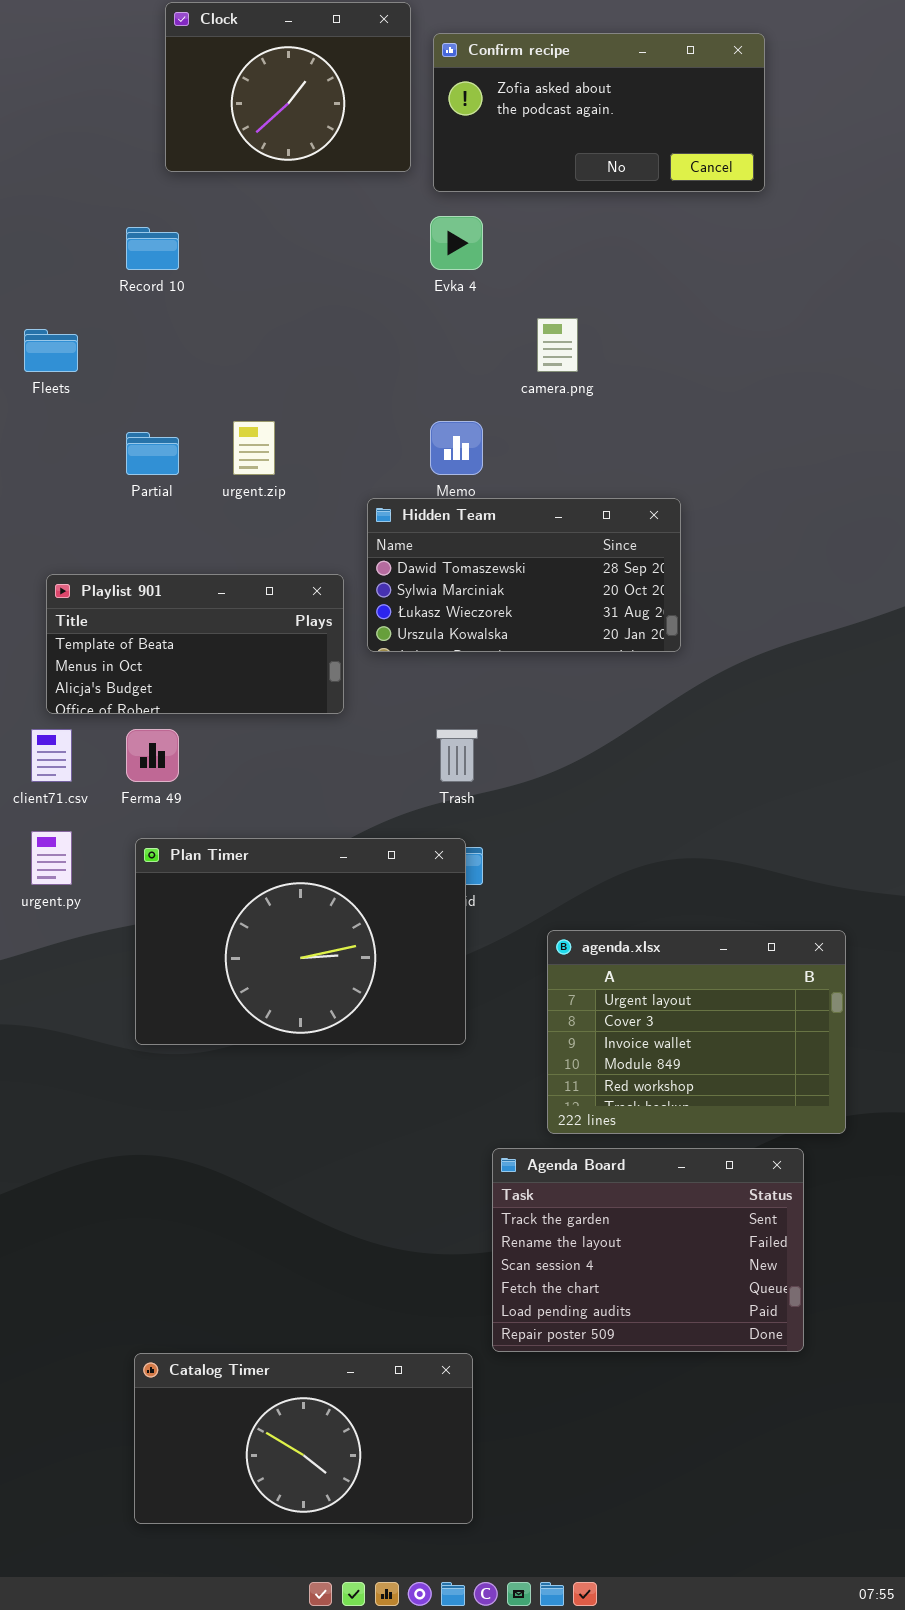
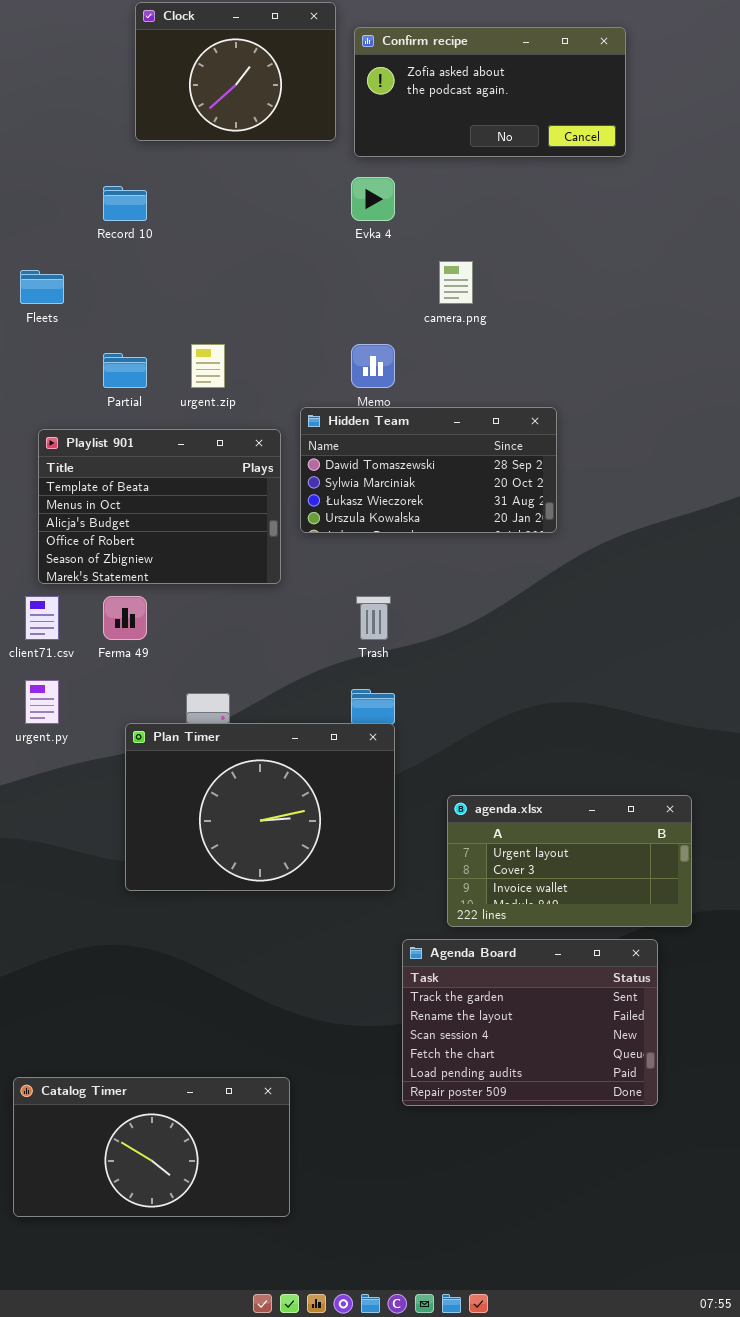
Playlist 901: [46,574,344,714] -> [38,429,281,584], resized
Plan Timer: [135,838,466,1045] -> [125,723,395,891], moved
agenda.xlsx: [547,930,846,1134] -> [447,795,692,927], resized
Catalog Timer: [134,1353,473,1524] -> [13,1077,290,1217], moved

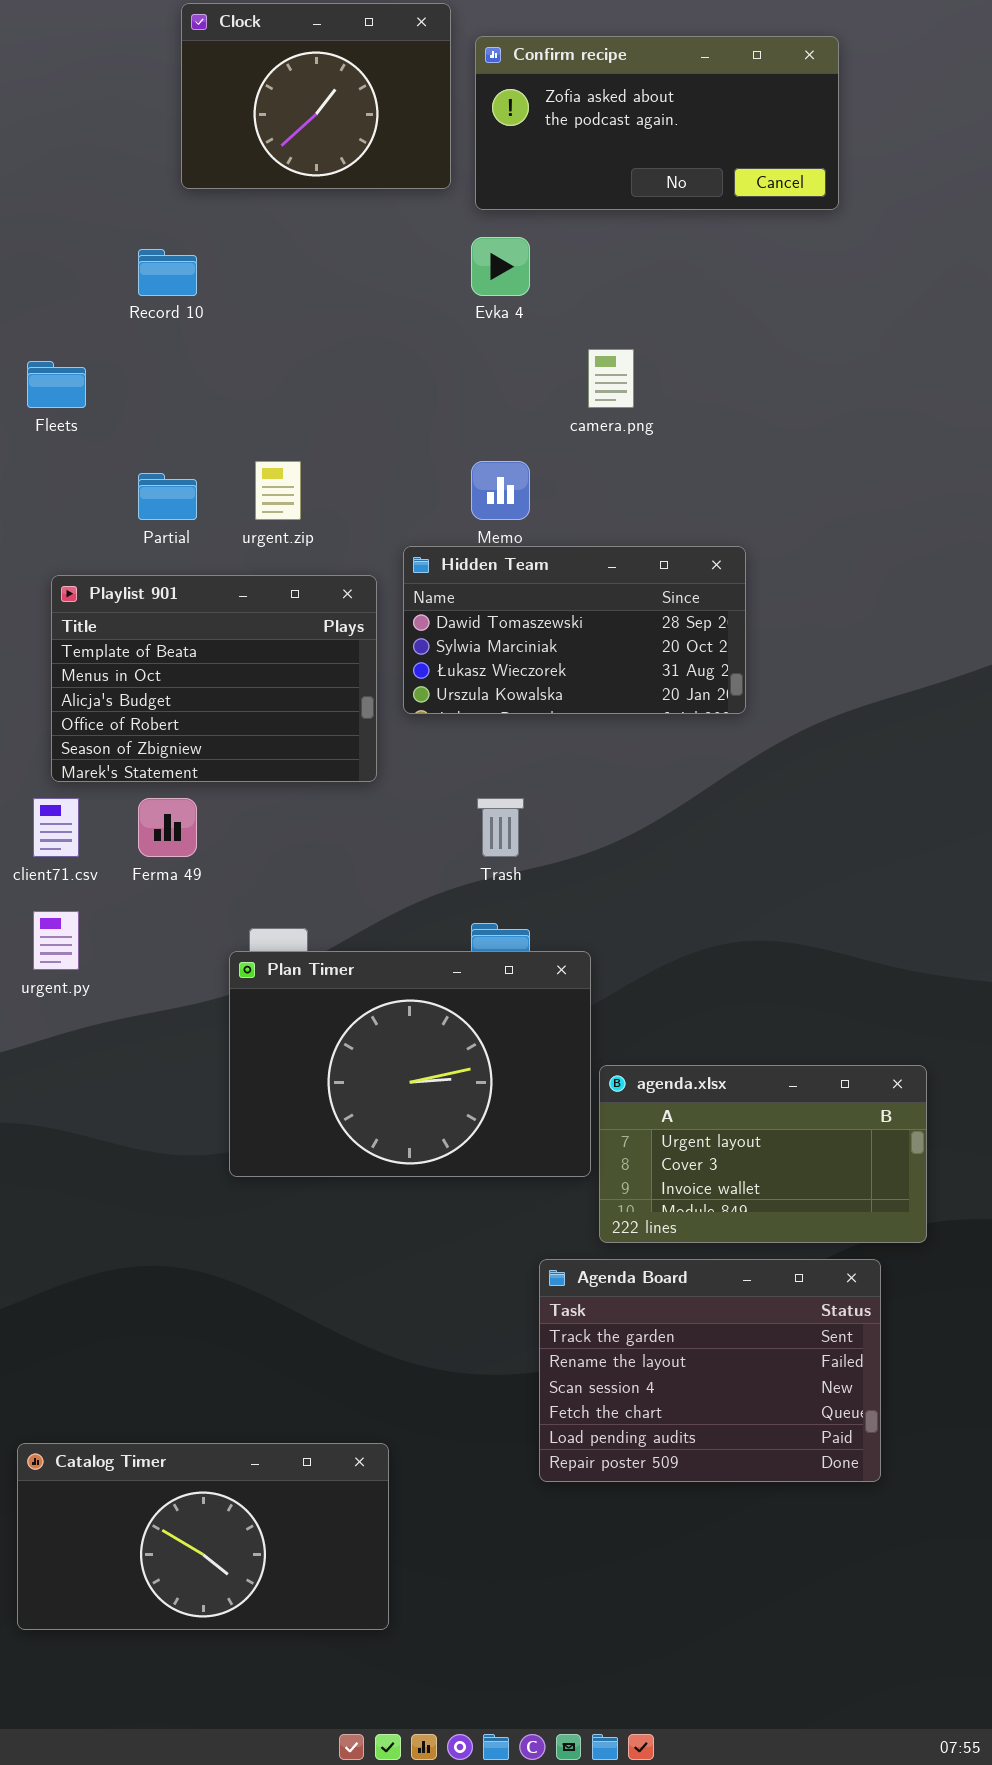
Plan Timer: [125,723,395,891] -> [229,951,591,1177], moved

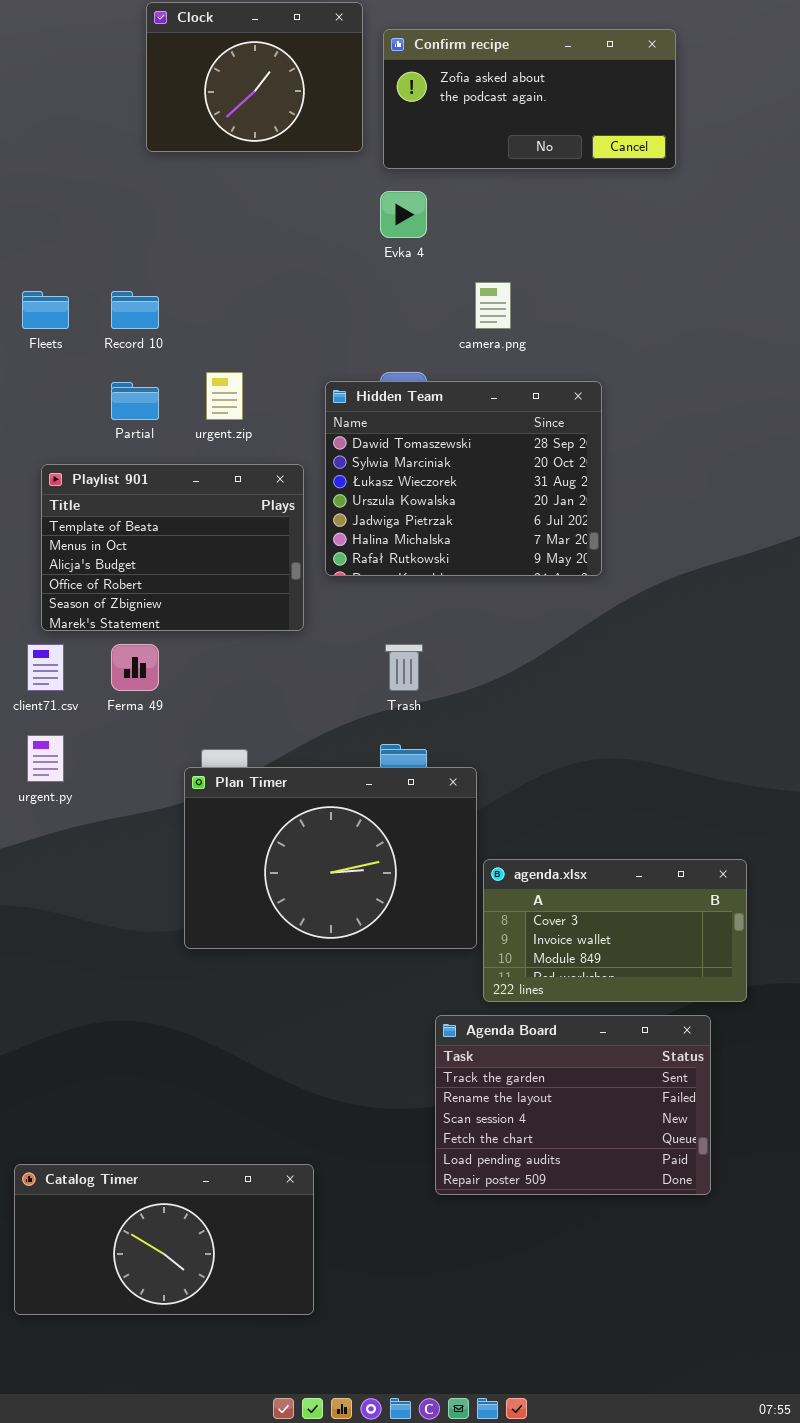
Record 10: [138,249,197,296] -> [111,291,159,329], moved
Hidden Team: [403,546,746,714] -> [325,381,602,576], resized
agenda.xlsx: [599,1065,927,1243] -> [483,859,747,1002], scrolled down 1 row

